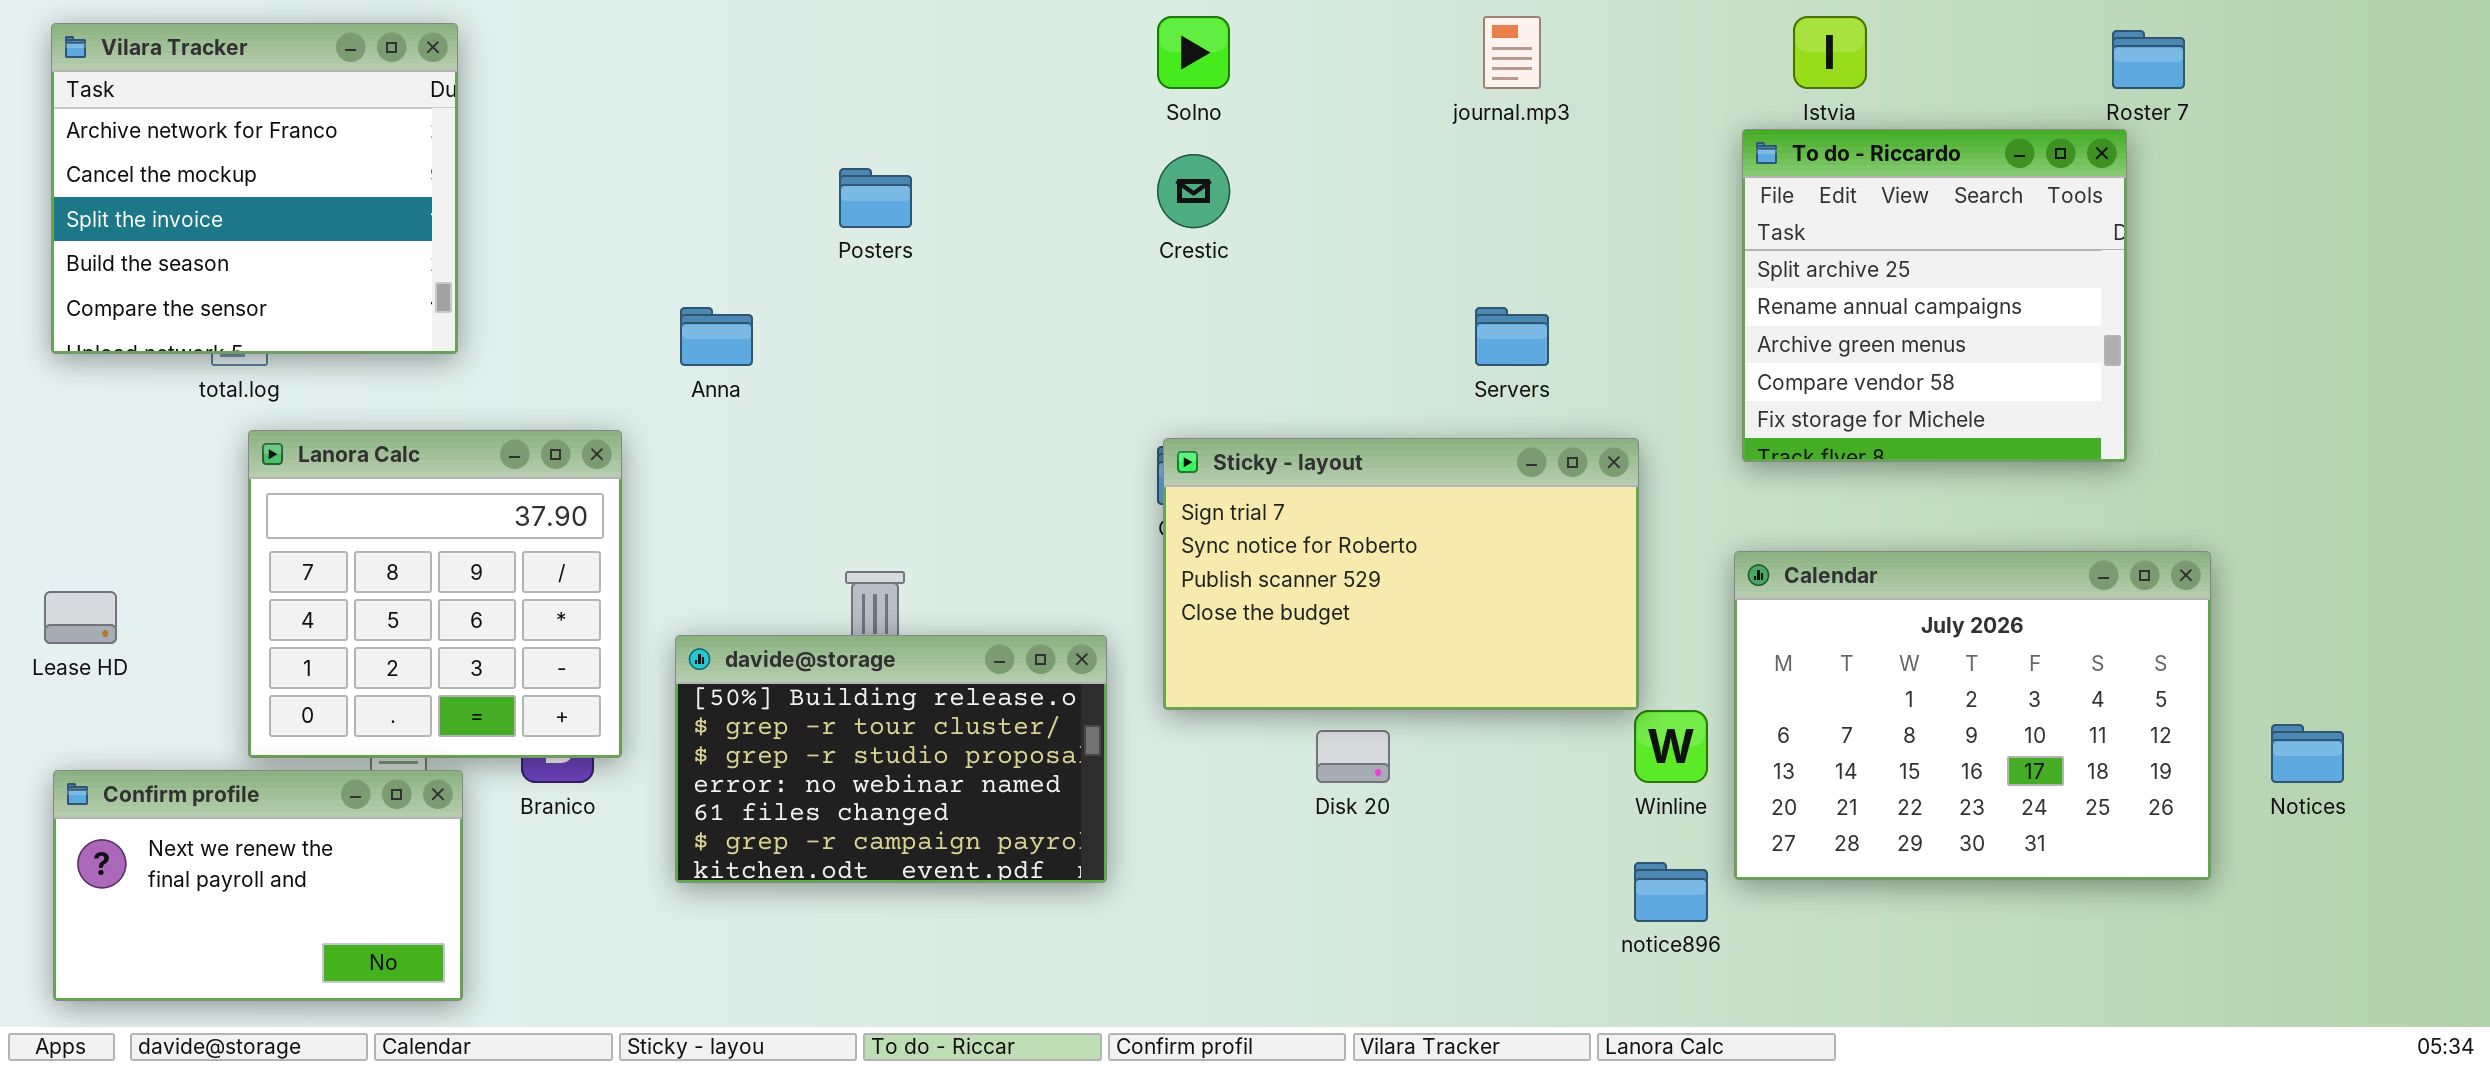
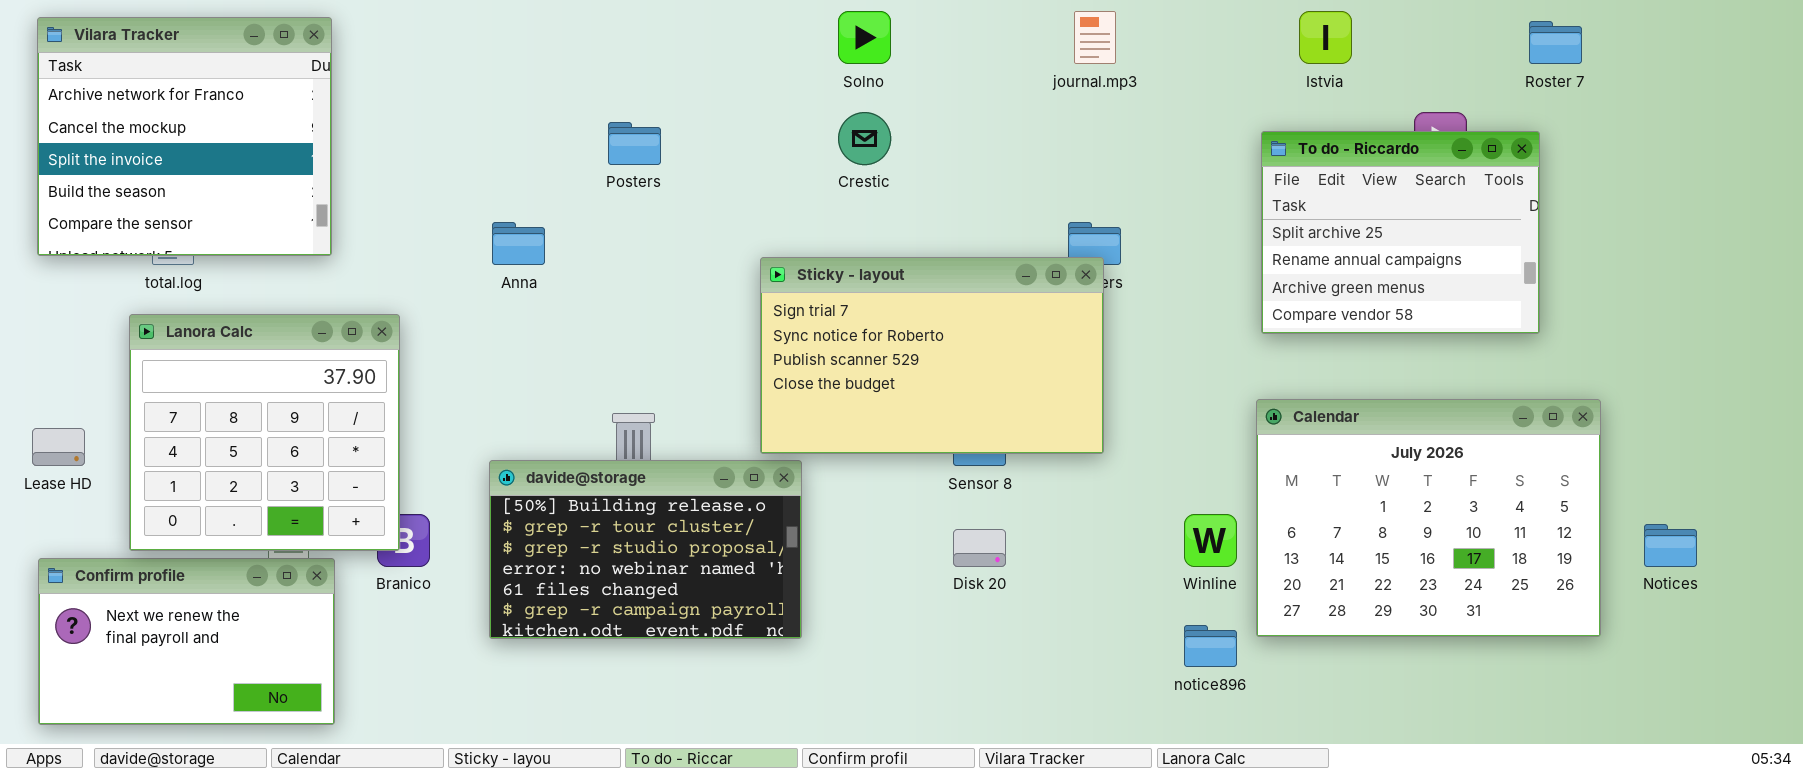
To do - Riccardo: [1742,129,2127,462] -> [1261,131,1540,334], resized
Lanora Calc: [248,430,622,758] -> [129,314,400,551], moved
Sticky - layout: [1163,438,1639,710] -> [760,257,1104,454], moved

